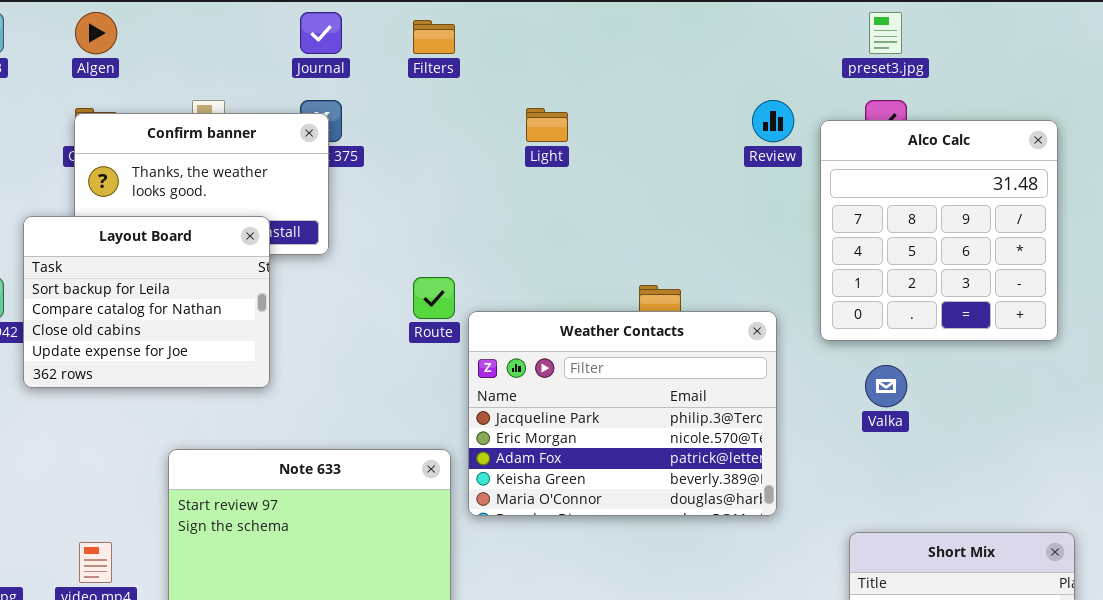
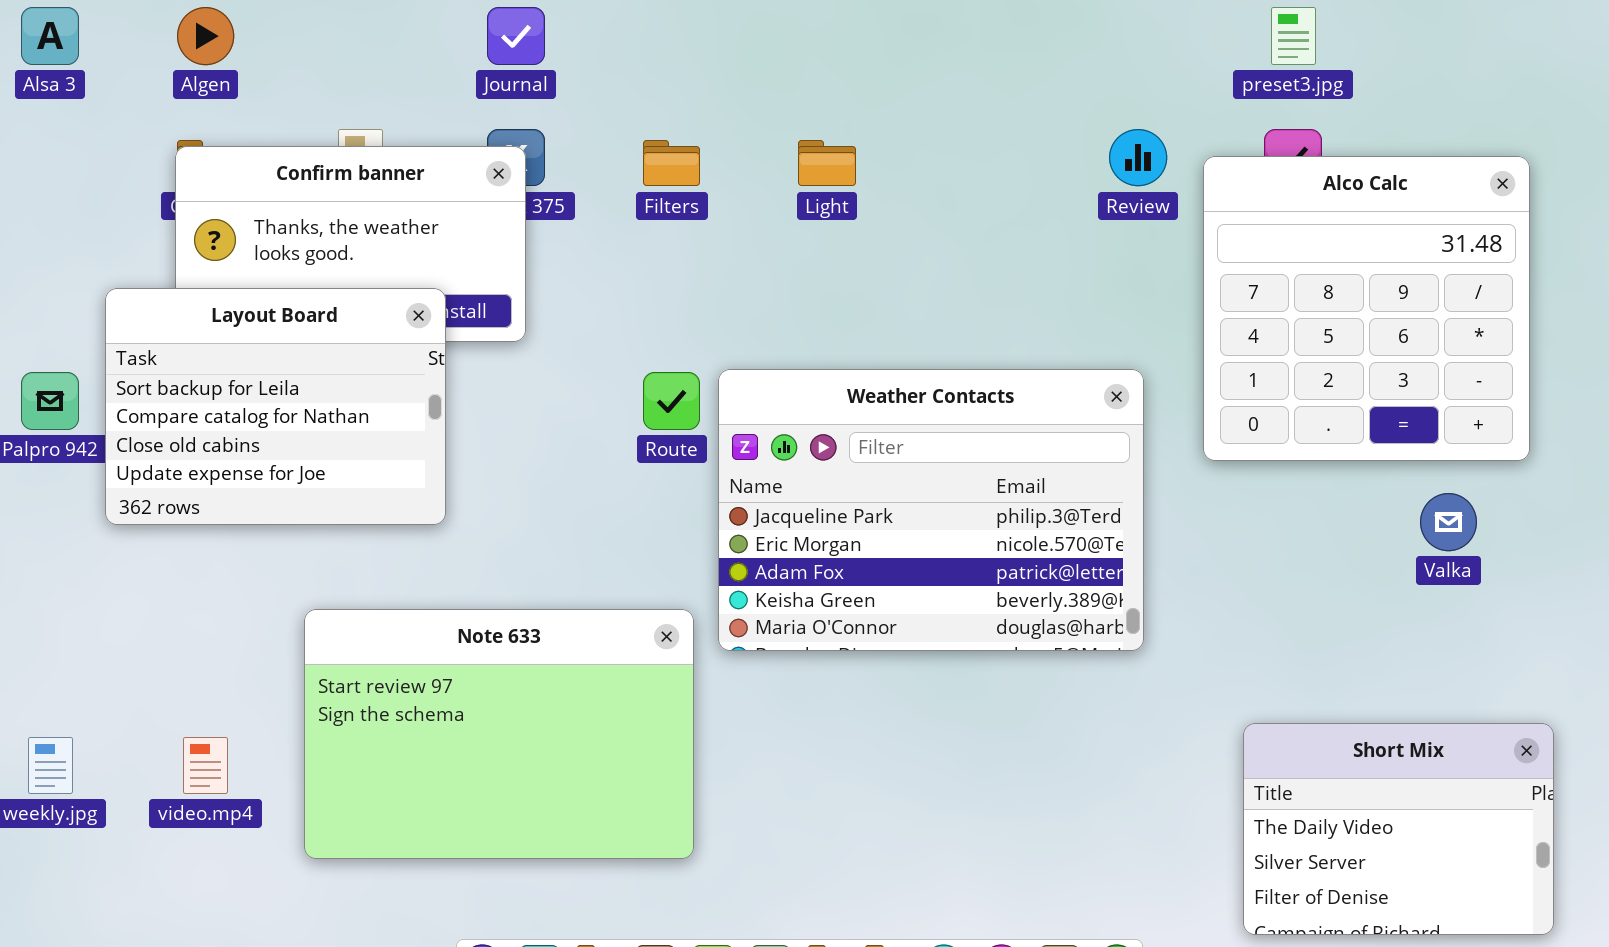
Filters: [413,20,455,54] -> [643,140,700,186], moved
Weather Contacts: [468,311,777,516] -> [718,369,1144,651], moved
Valka: [865,365,907,407] -> [1420,493,1477,551], moved

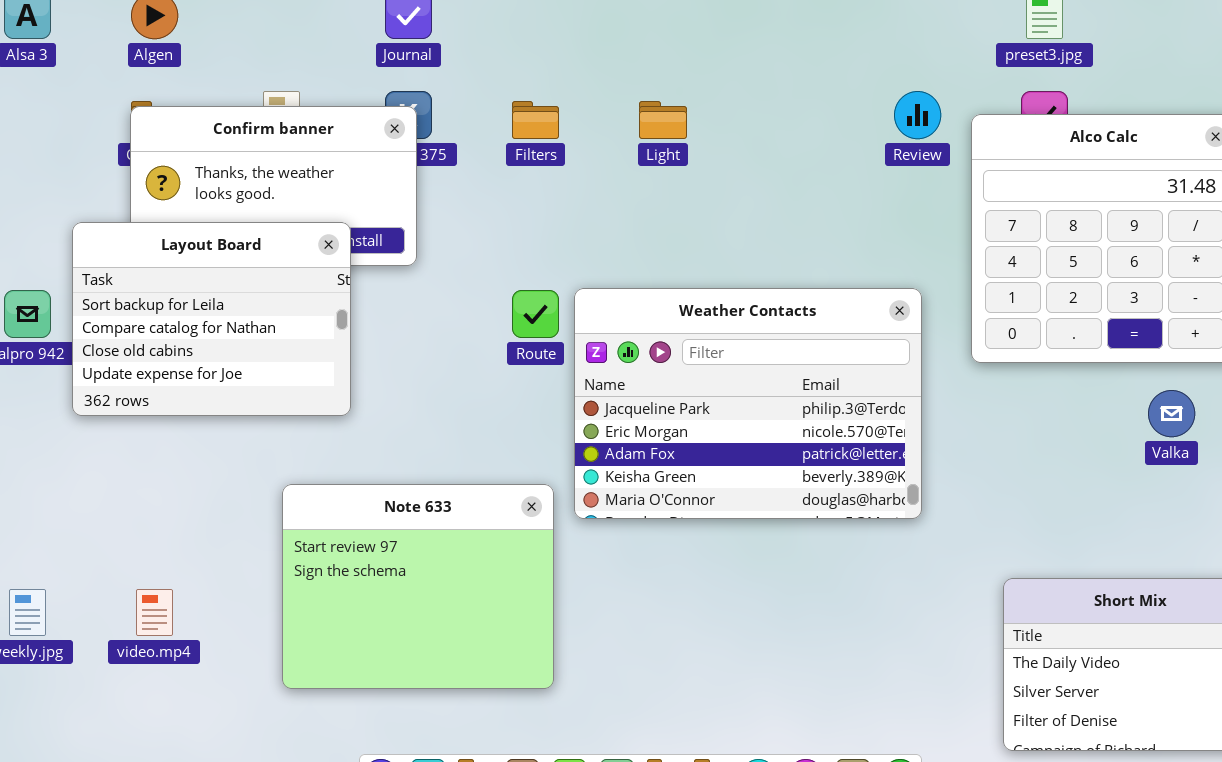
Note 633: [304,609,694,859] -> [282,484,554,689], resized

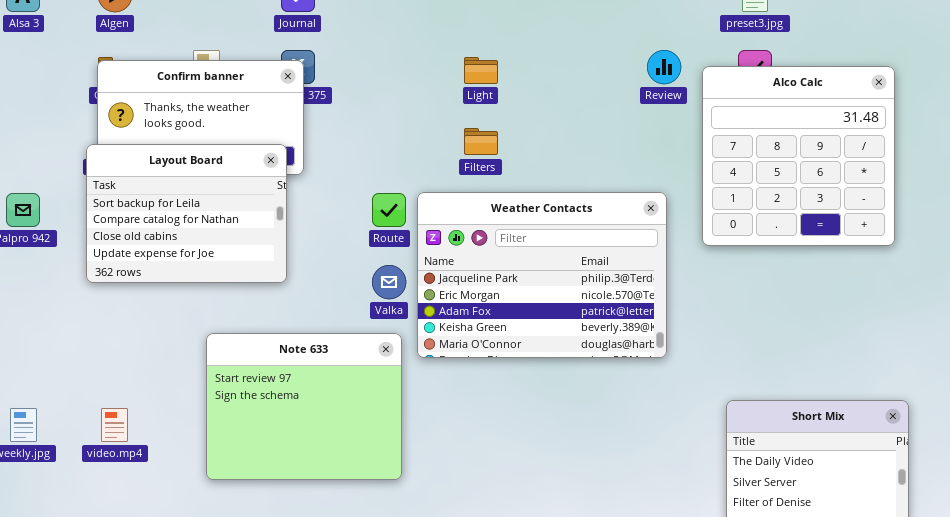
Filters: [512,101,559,139] -> [464,128,498,155], moved
Layout Board: [72,222,351,416] -> [86,144,287,283], moved
Valka: [1148,390,1195,437] -> [372,265,406,299], moved

